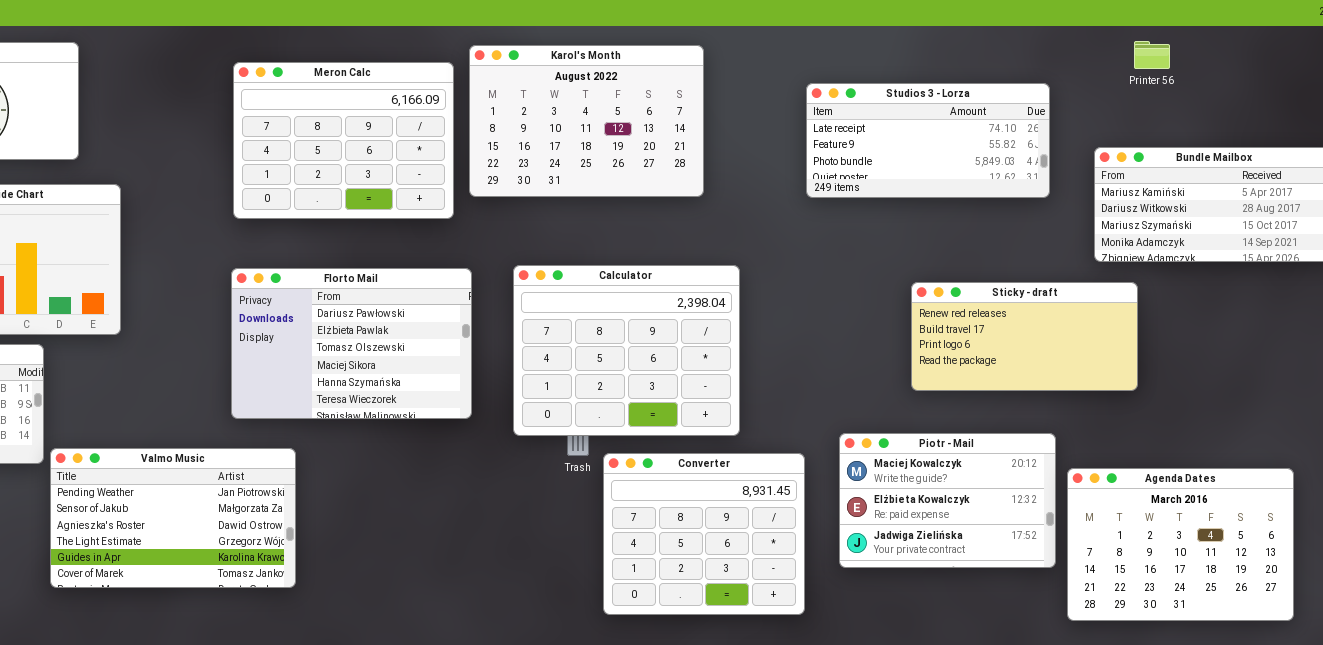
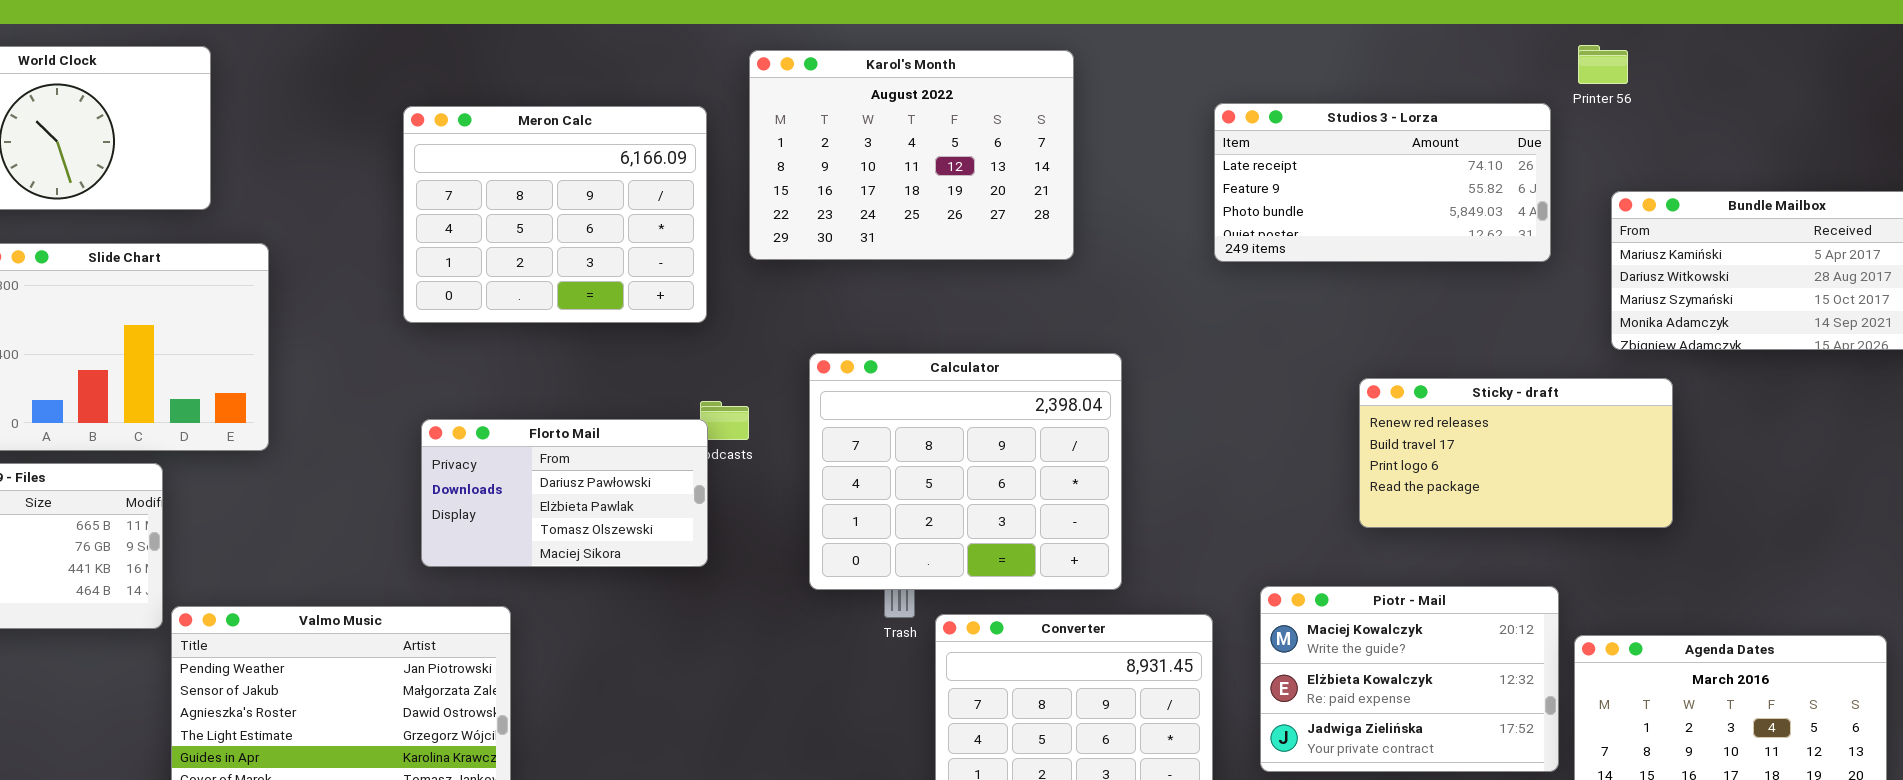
Printer 56: [1134,41,1170,69] -> [1578,45,1628,84], moved
Meron Calc: [233,62,454,219] -> [403,106,707,323], moved
Florto Mail: [231,268,472,419] -> [421,419,708,567], resized

